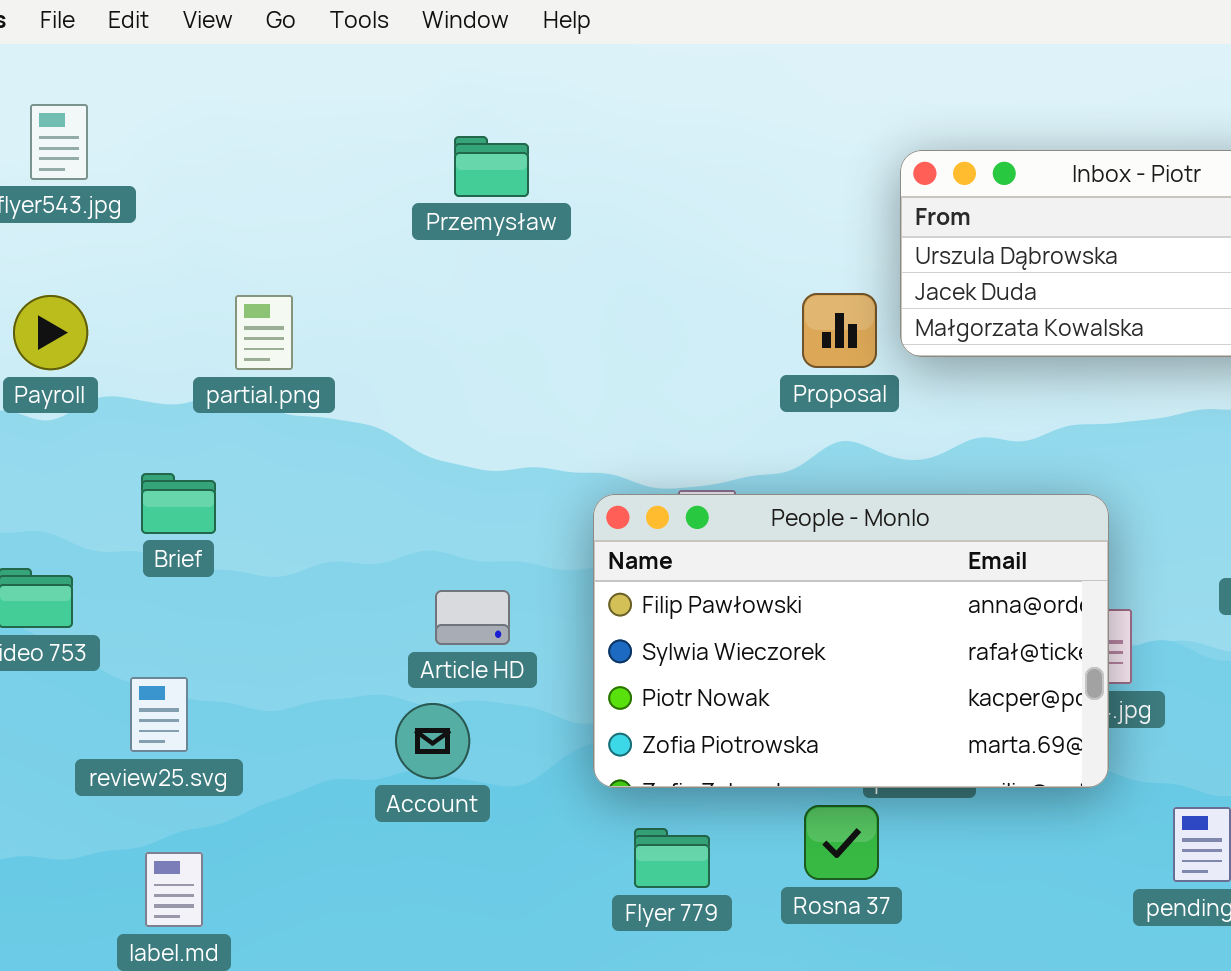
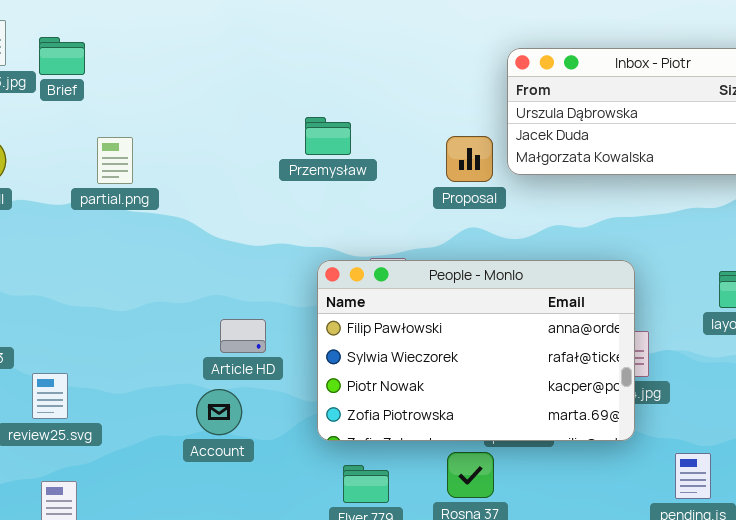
Przemysław: [454,136,529,197] -> [305,117,351,155], moved
Brief: [141,473,216,534] -> [39,37,85,75], moved

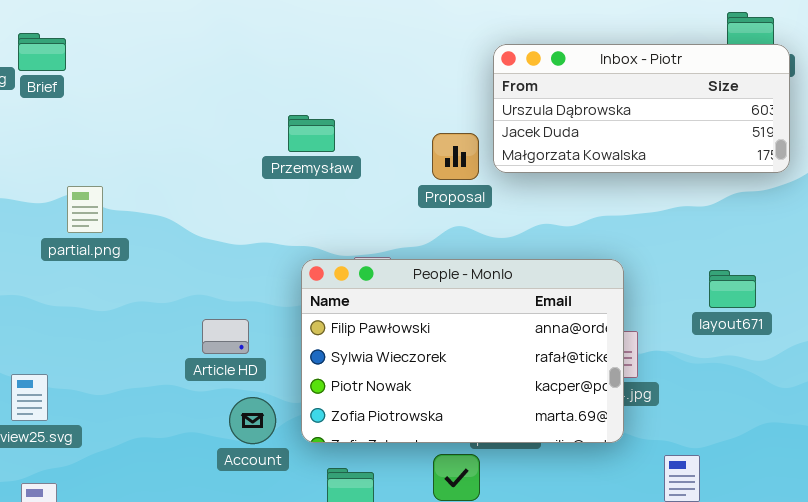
partial.png: [97,137,133,184] -> [67,186,103,233], moved
Account: [196,389,242,435] -> [229,397,276,444], moved

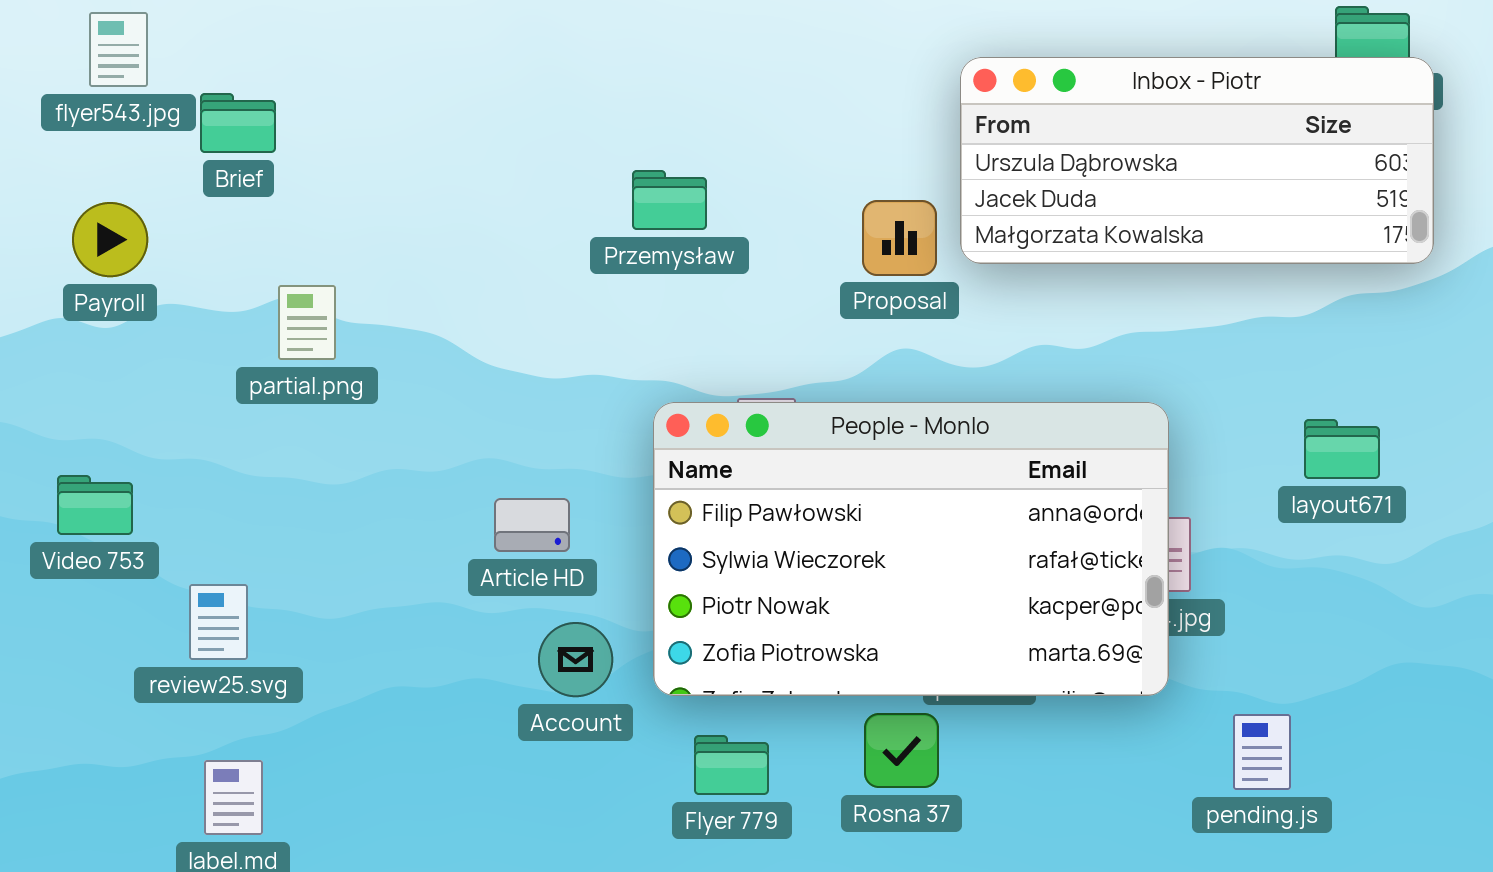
Brief: [18,33,66,71] -> [200,93,276,153], moved

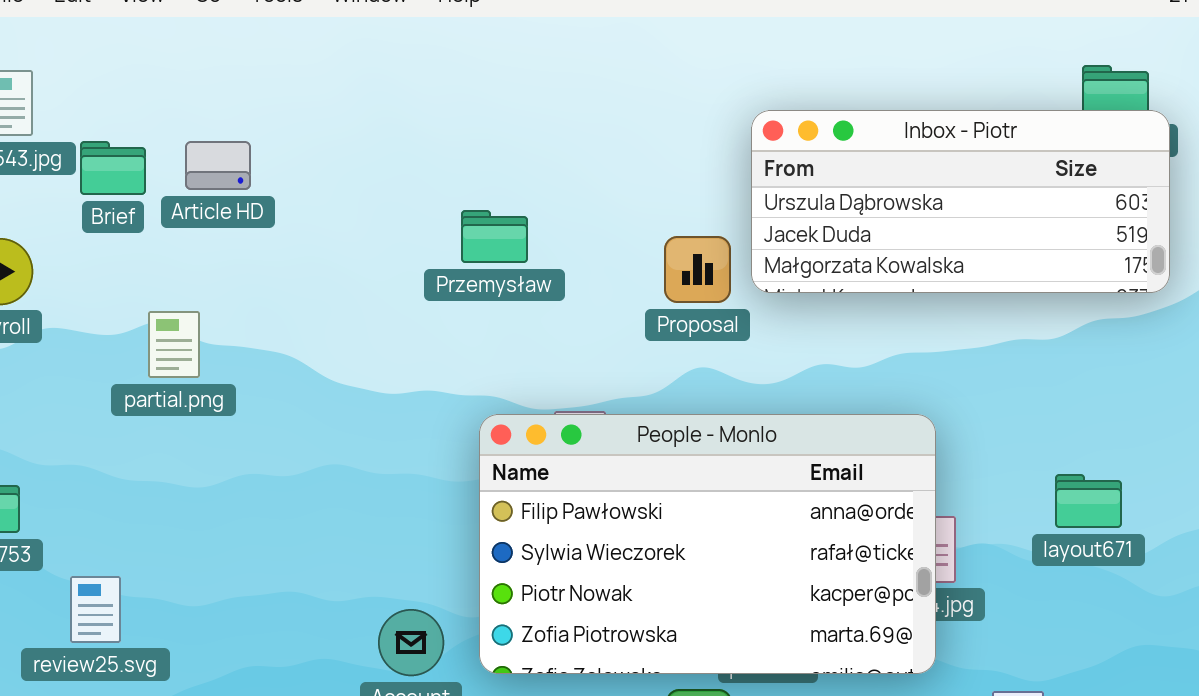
layout671: [1304,419,1380,479] -> [1055,474,1122,528], moved
Article HD: [494,498,570,552] -> [185,141,251,190], moved

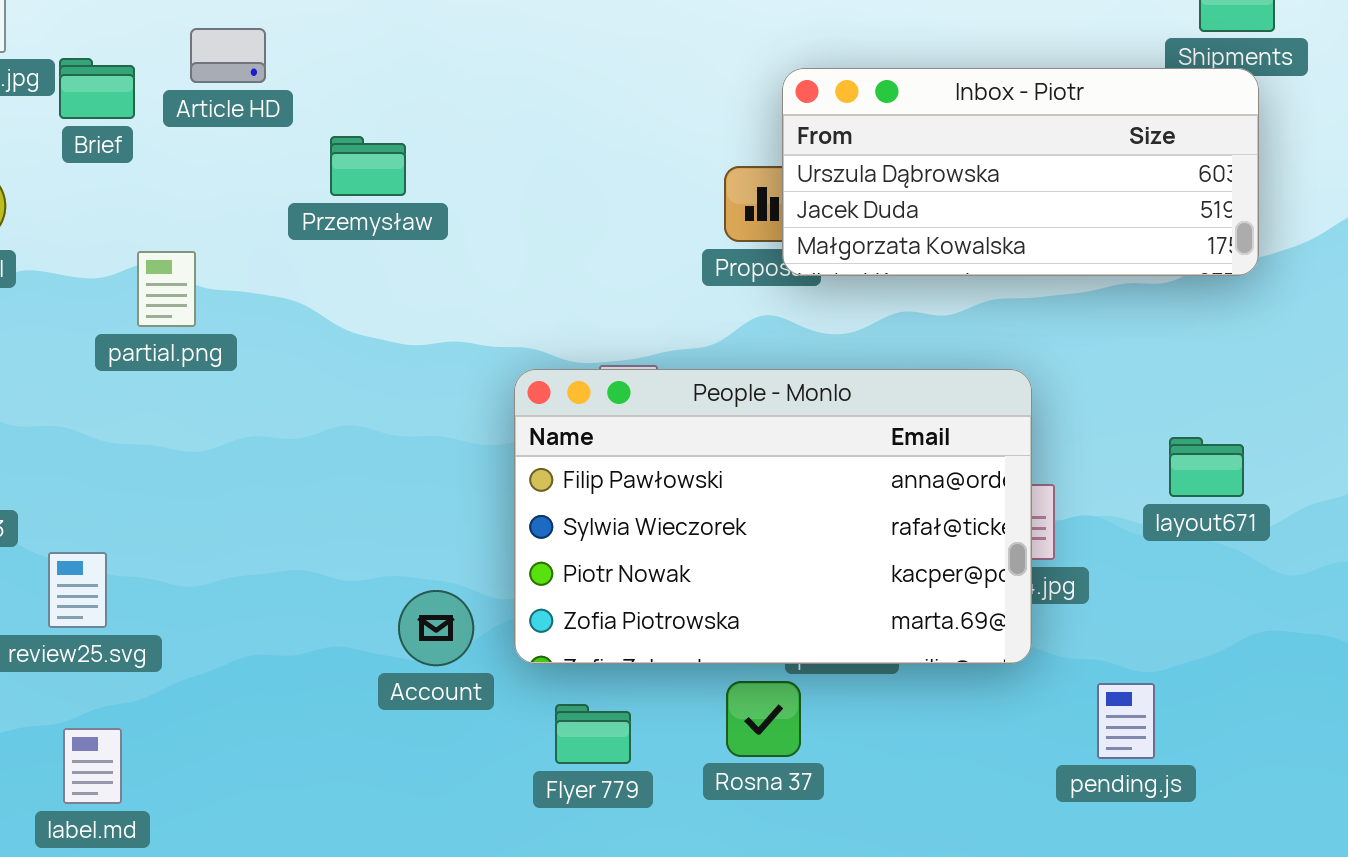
Inbox - Piotr: [751,110,1170,293] -> [782,68,1259,276], moved
Article HD: [185,141,251,190] -> [190,28,266,83], moved
Przemysław: [461,210,528,263] -> [330,136,406,196], moved

